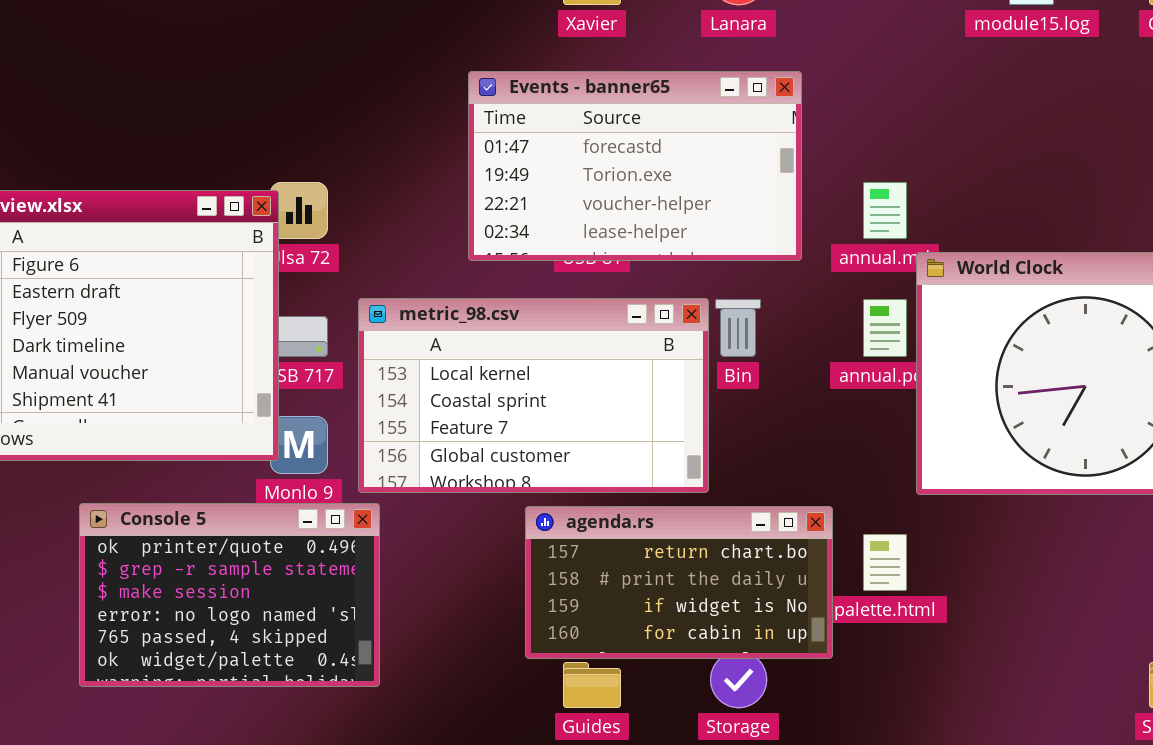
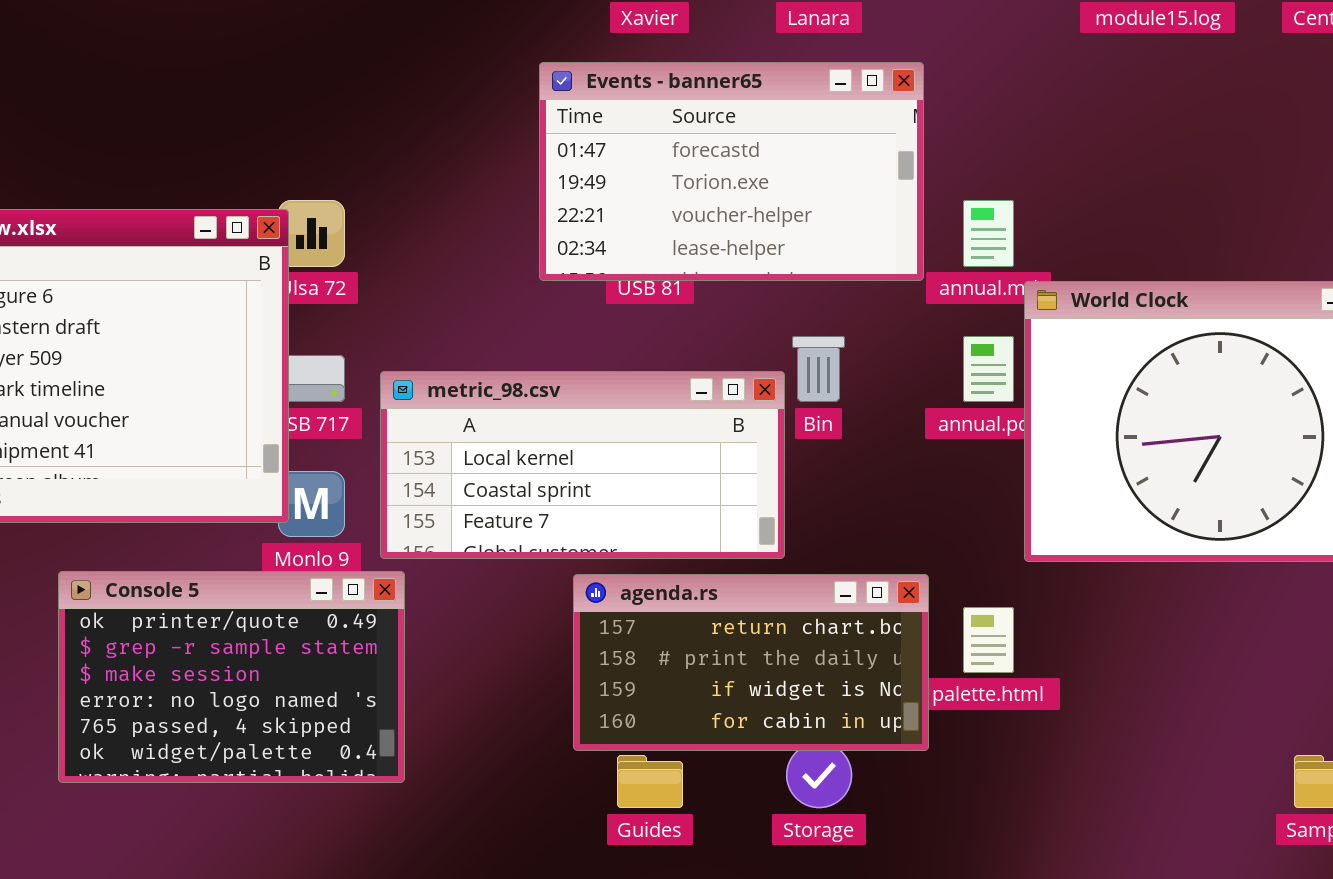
Events - banner65: [468,71,802,261] -> [539,62,924,281], moved
metric_98.csv: [358,298,709,493] -> [380,371,785,559], resized

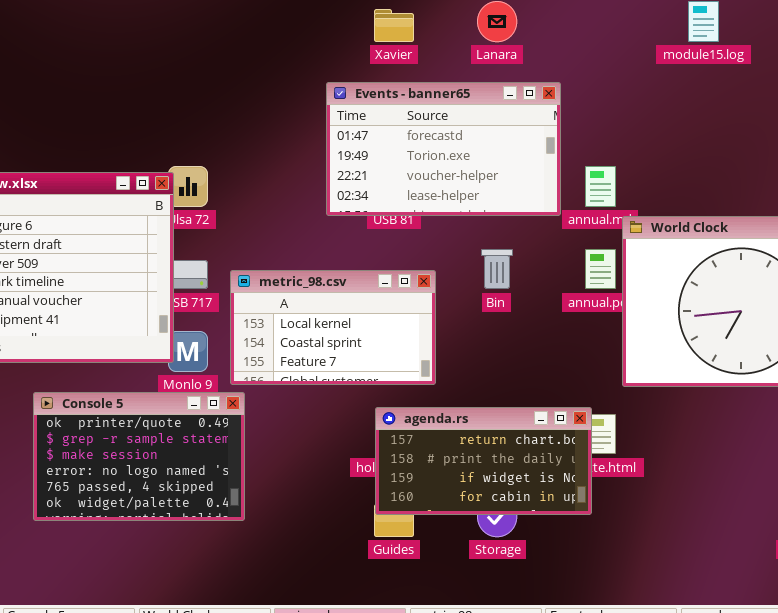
metric_98.csv: [380,371,785,559] -> [230,270,436,385], resized
agenda.rs: [573,574,929,751] -> [375,407,592,515], moved

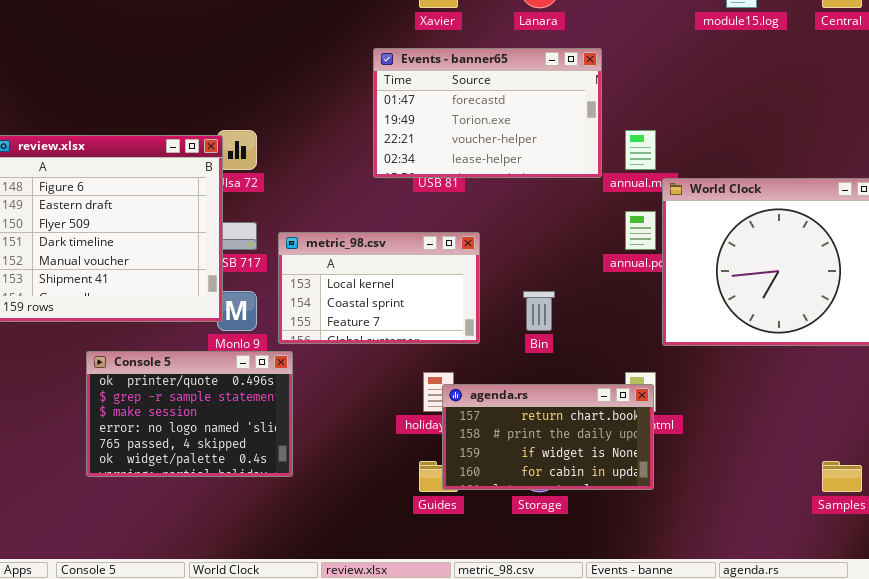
Bin: [481,249,513,289] -> [523,291,555,331], moved
agenda.rs: [375,407,592,515] -> [442,384,654,490], moved

